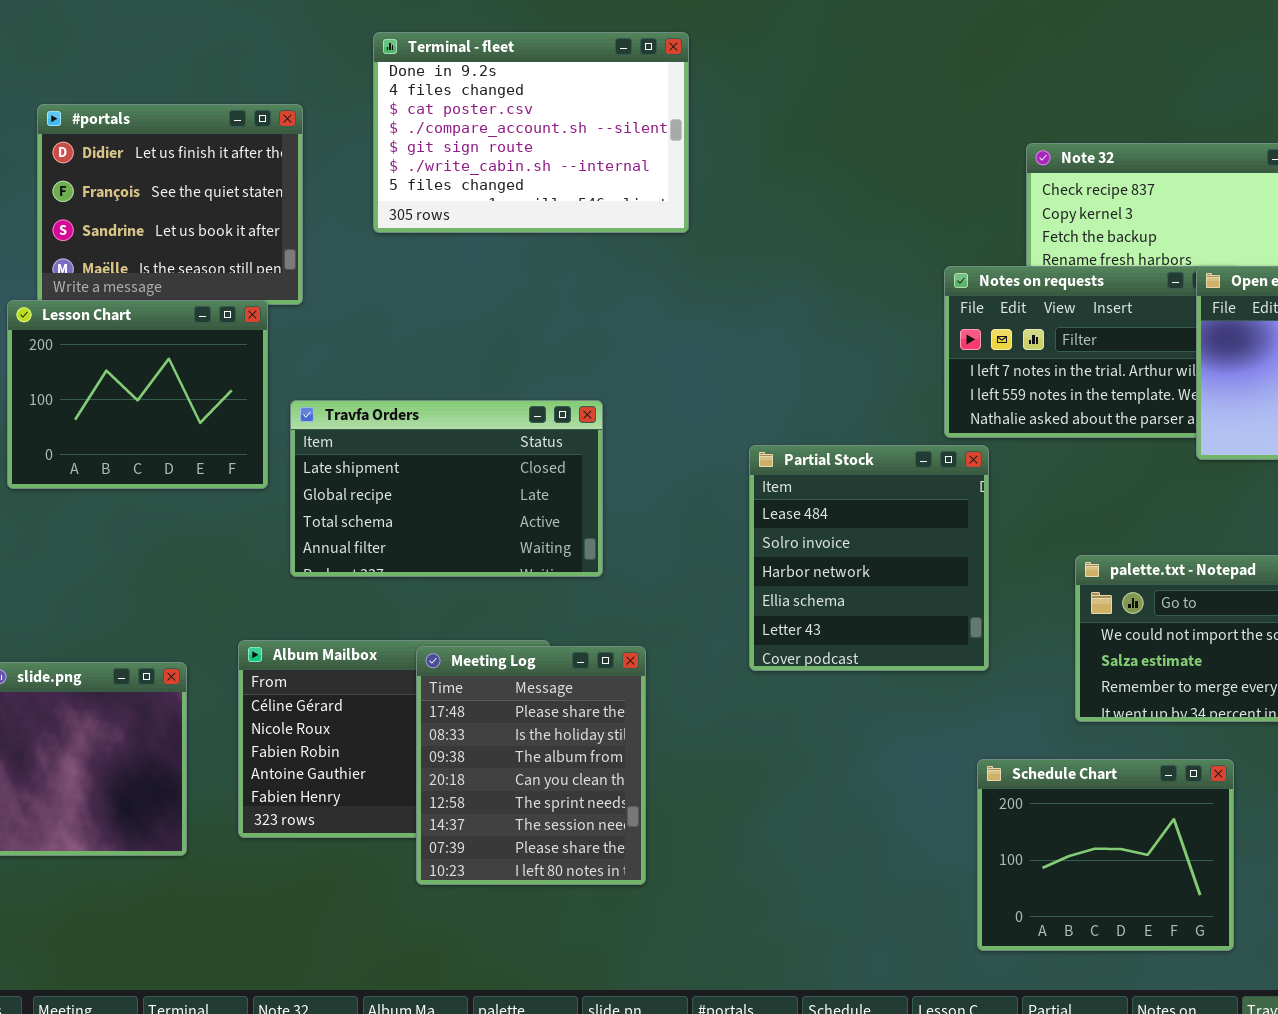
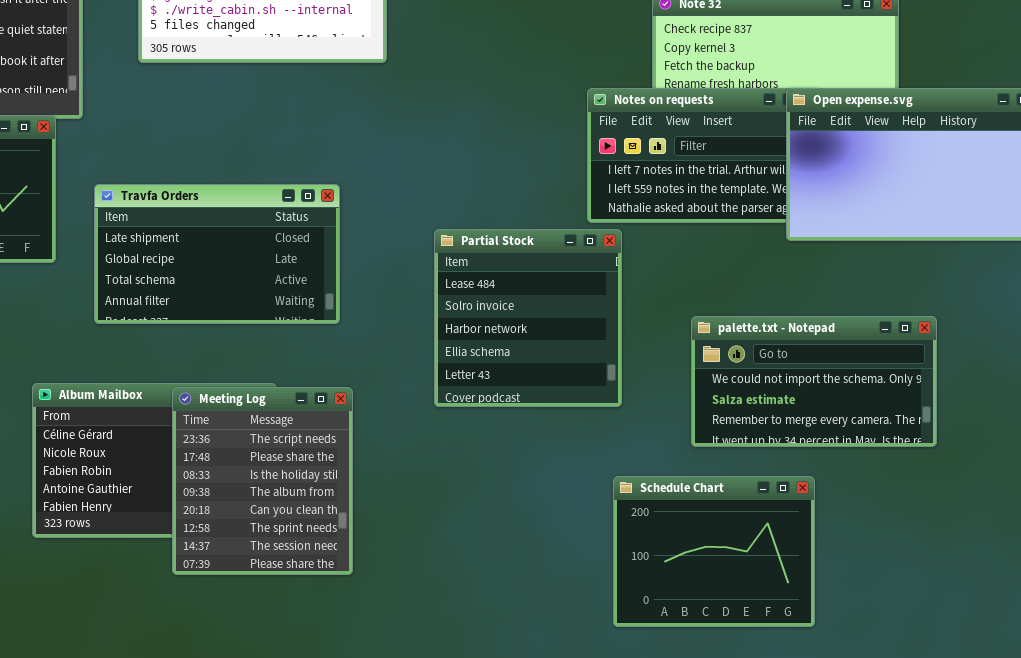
Travfa Orders: [290,400,603,577] -> [94,184,340,324], moved
Meeting Log: [416,646,646,885] -> [172,387,353,575], scrolled up 1 row

